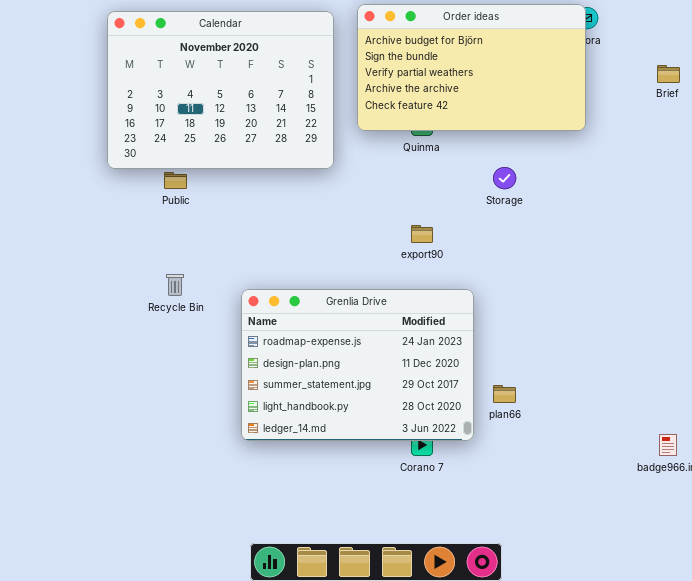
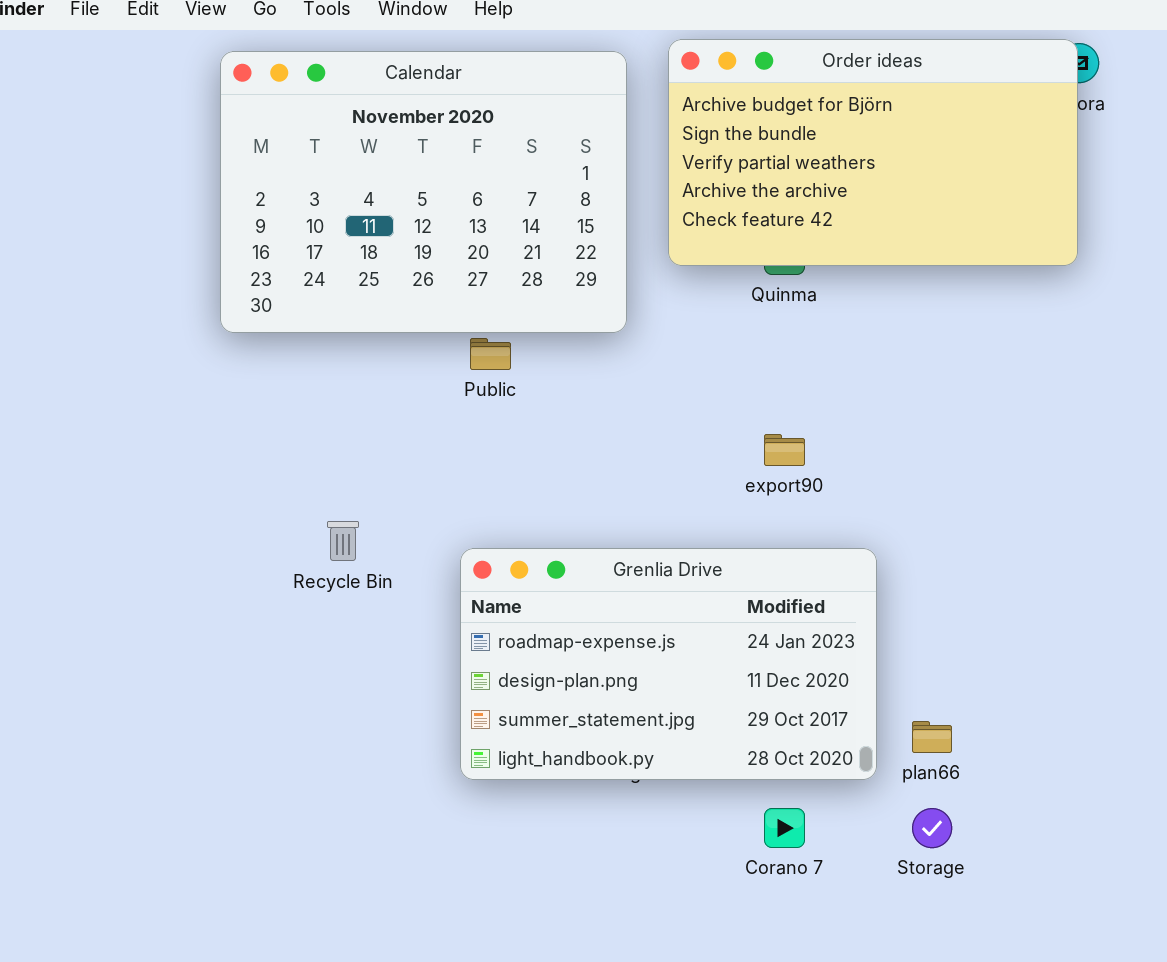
Storage: [493,167,516,189] -> [912,808,952,848], moved
Public: [164,172,187,189] -> [470,338,511,370], moved
Grenlia Drive: [241,289,474,441] -> [460,548,877,780], resized

